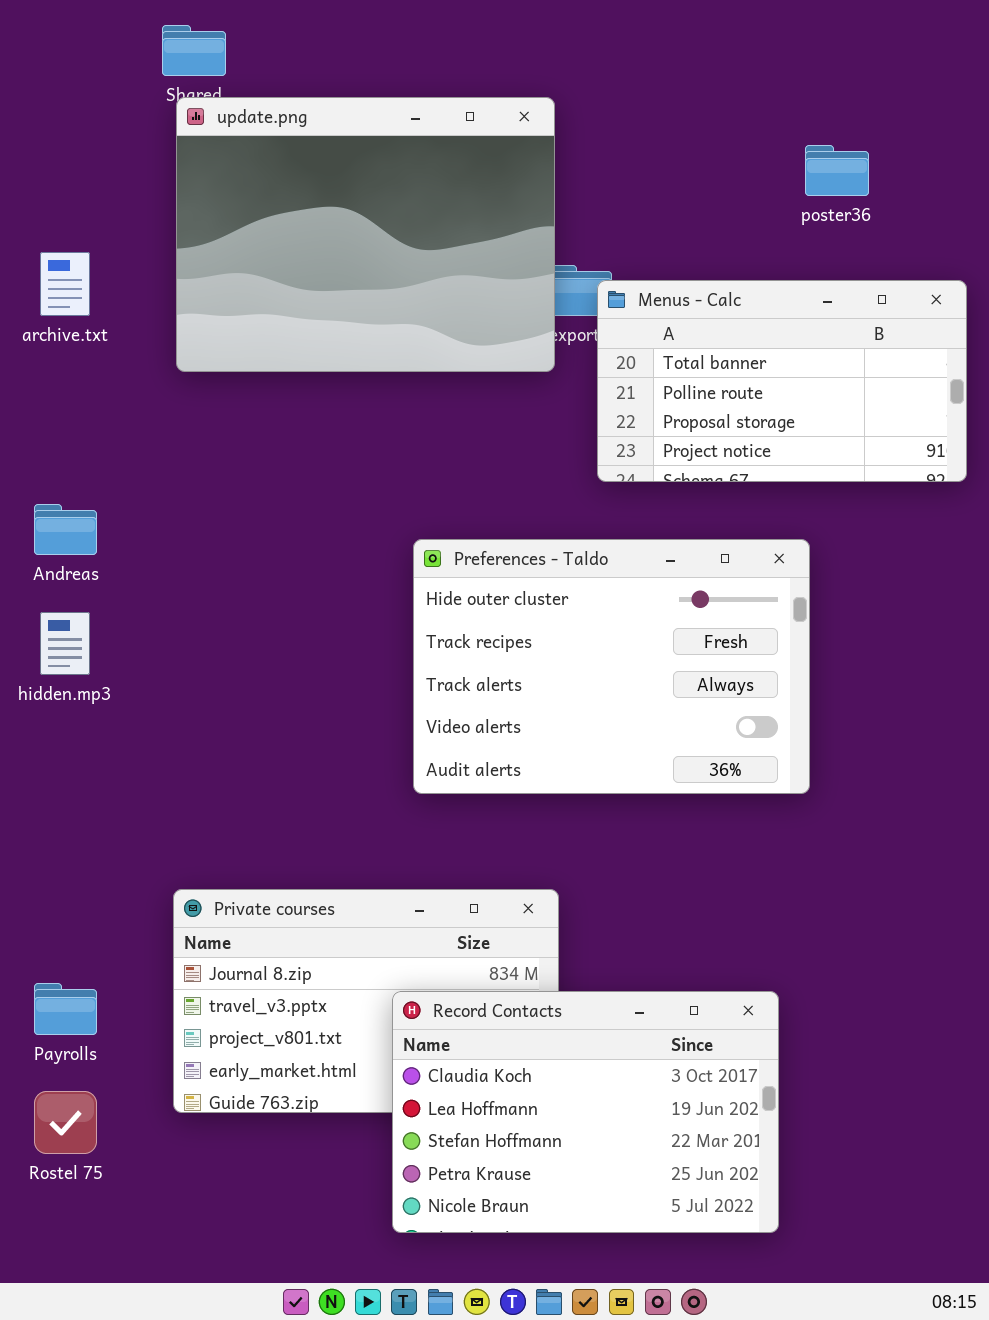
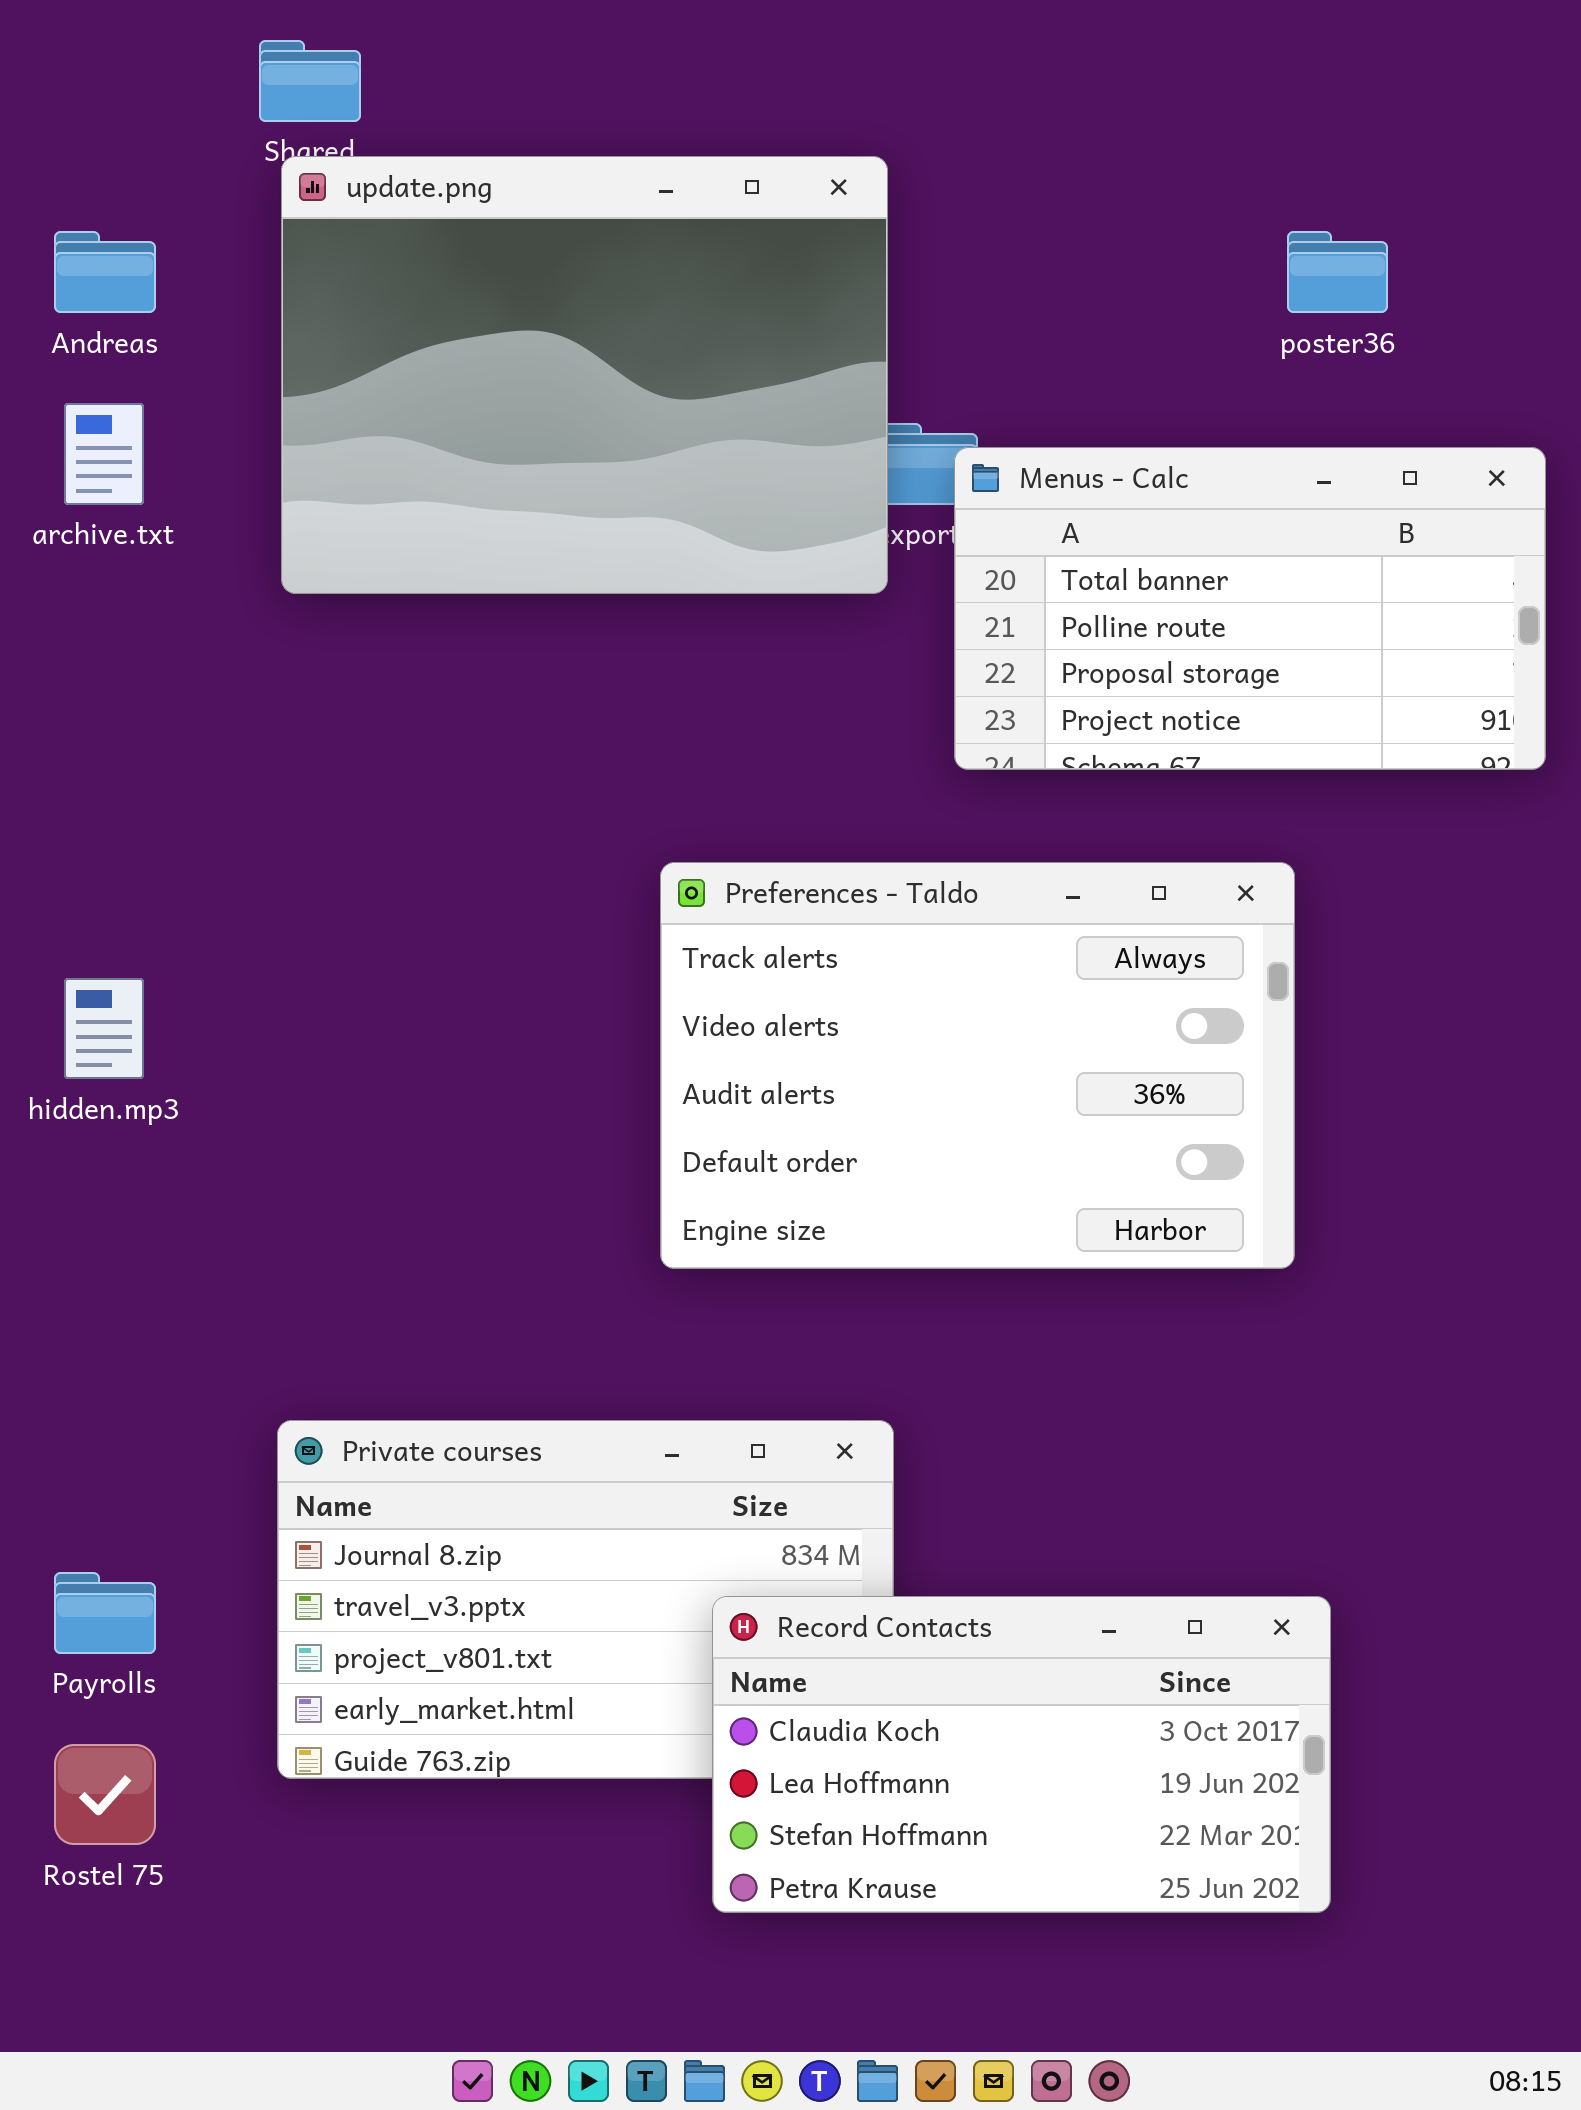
Andreas: [34,504,97,555] -> [54,231,156,313], moved
Preferences - Taldo: [413,539,810,794] -> [660,862,1295,1269], scrolled down 2 rows
Record Contacts: [392,991,779,1233] -> [712,1596,1331,1913], moved, resized

